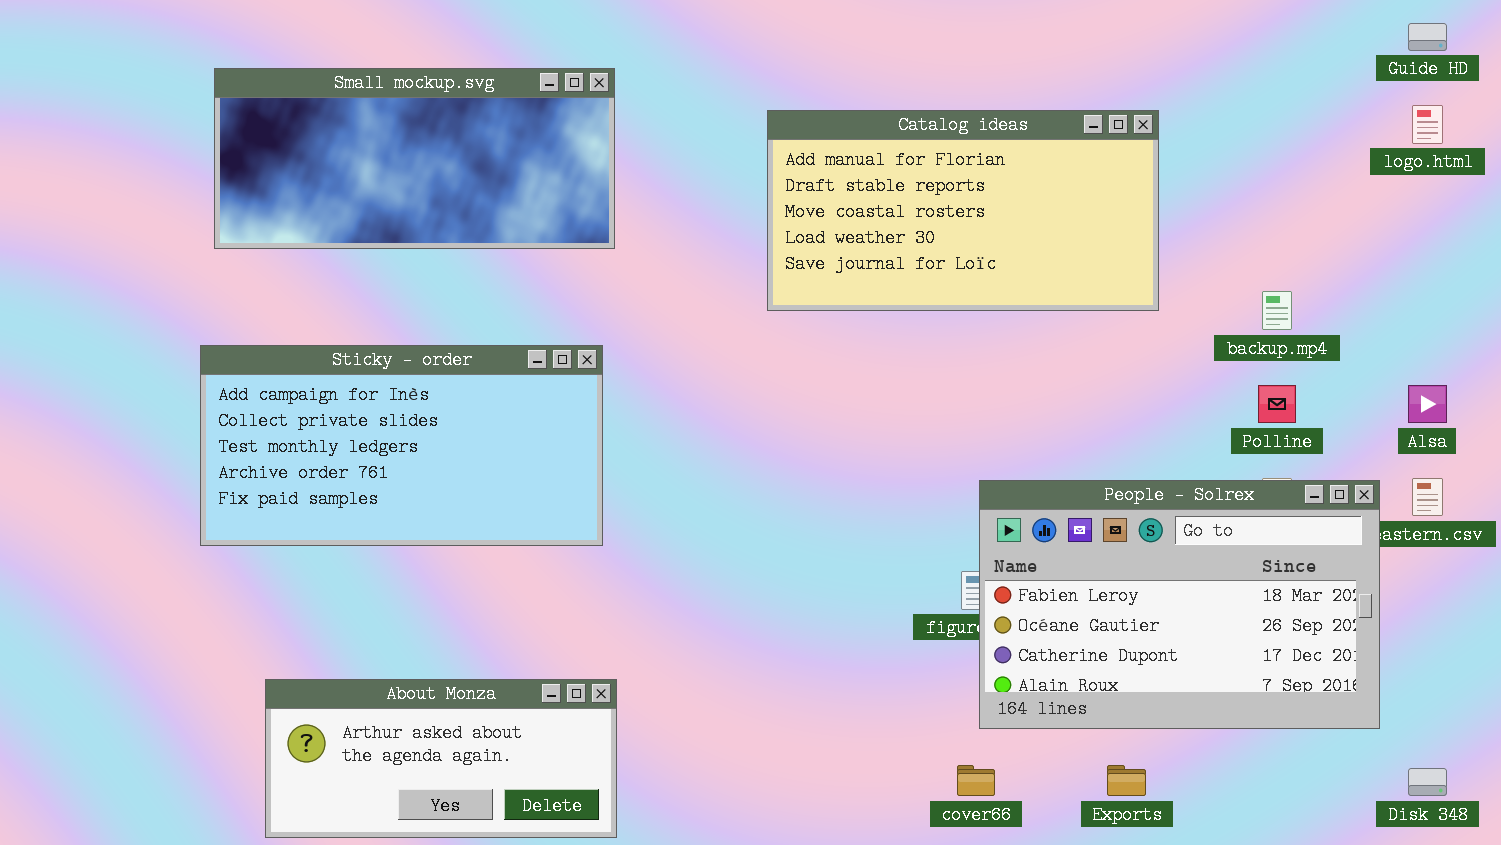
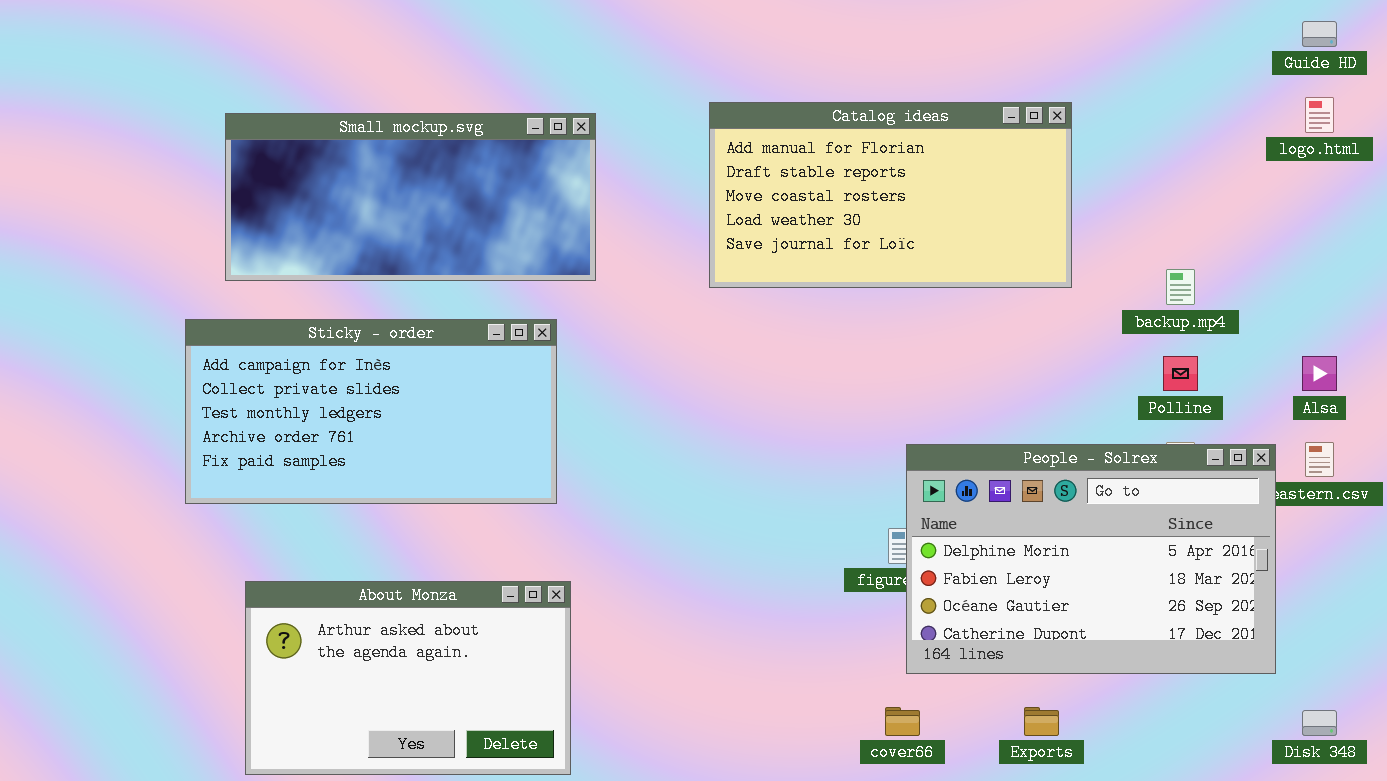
Small mockup.svg: [214,68,615,249] -> [225,113,596,281], moved
People - Solrex: [979,480,1380,729] -> [906,444,1276,674], scrolled up 1 row
About Monza: [265,679,617,838] -> [245,581,571,775], resized

